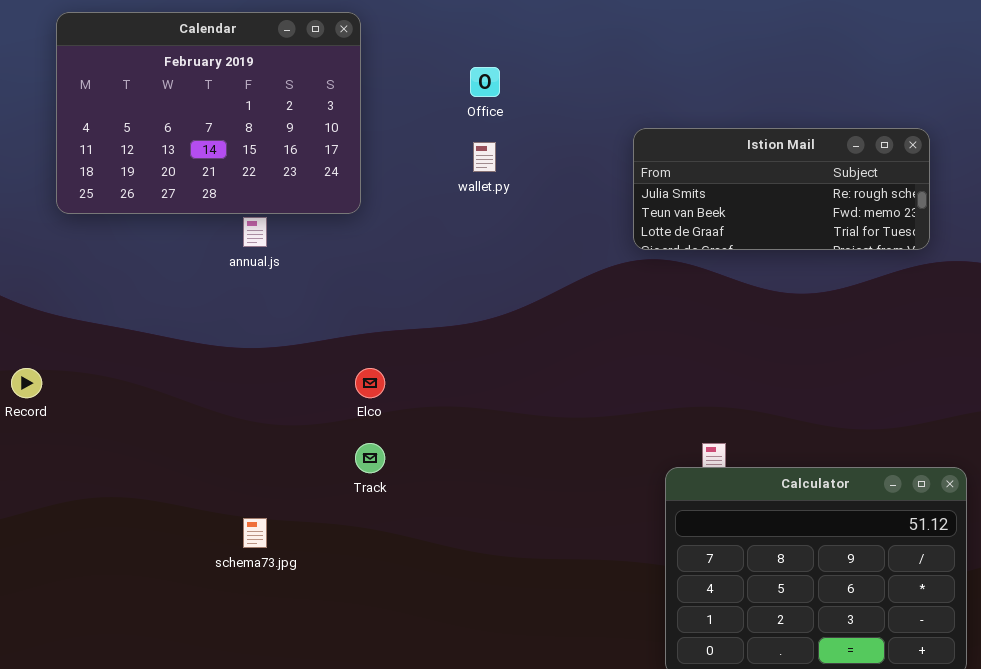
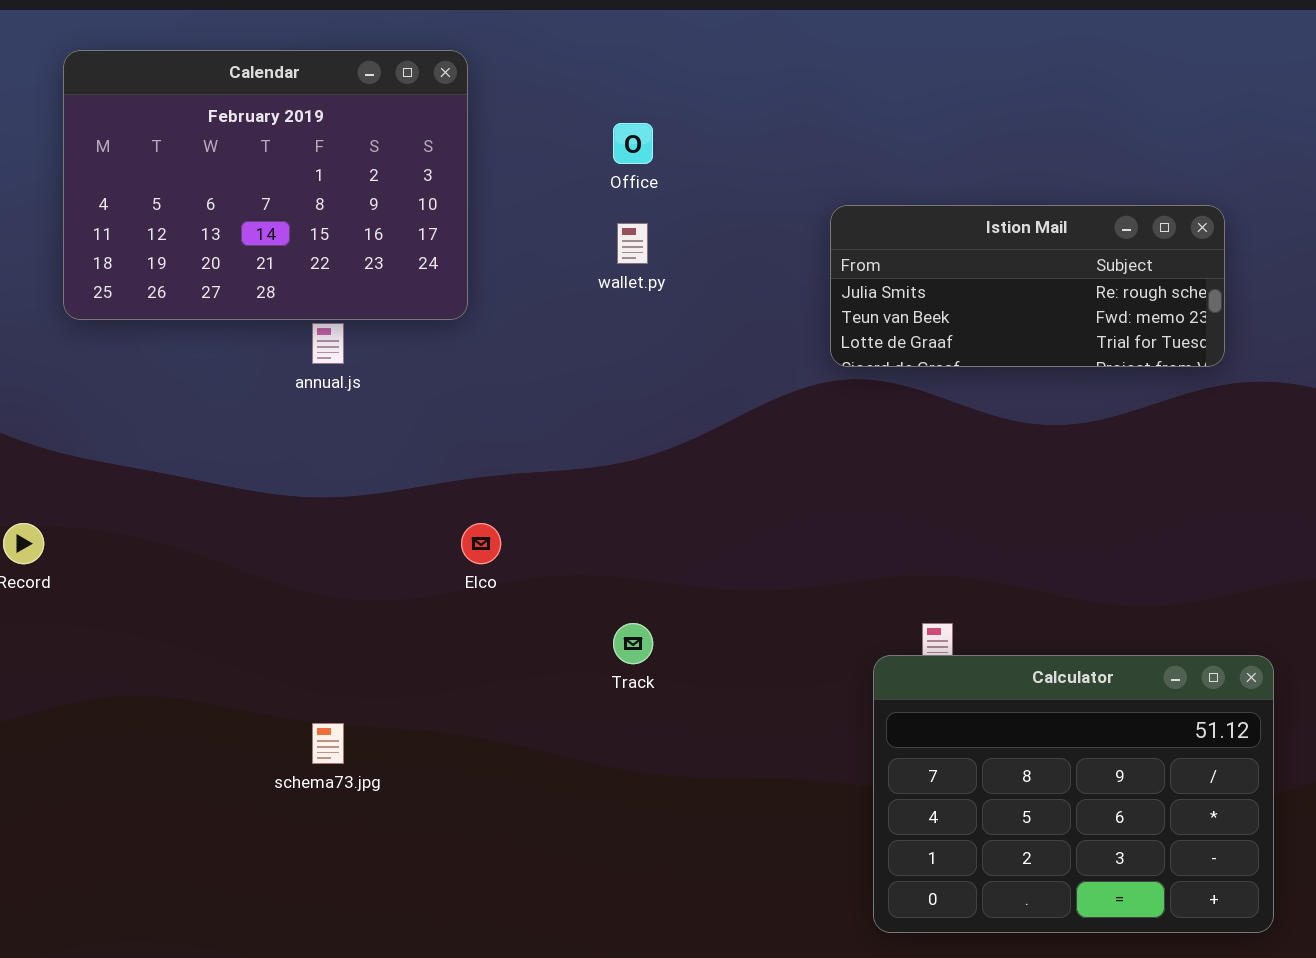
Track: [355,443,385,473] -> [613,623,653,664], moved

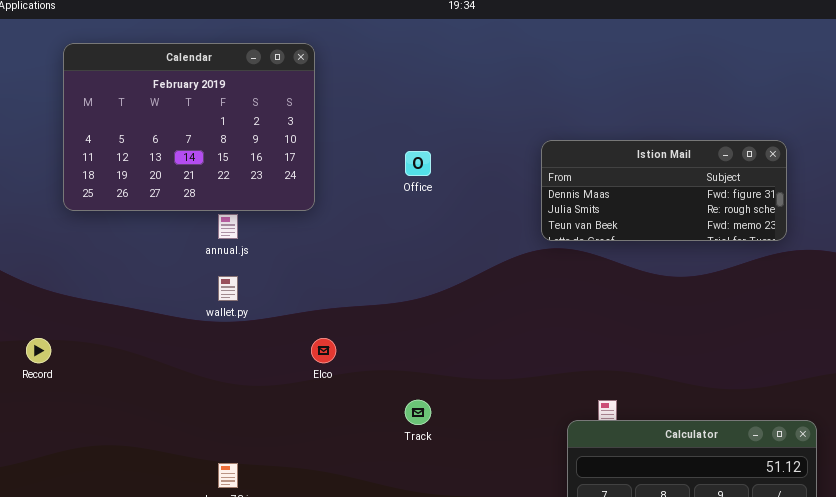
Office: [613,123,653,164] -> [405,151,431,176], moved
Istion Mail: [830,205,1225,367] -> [541,140,787,241], scrolled up 1 row
wallet.py: [617,223,648,264] -> [218,276,238,301], moved

